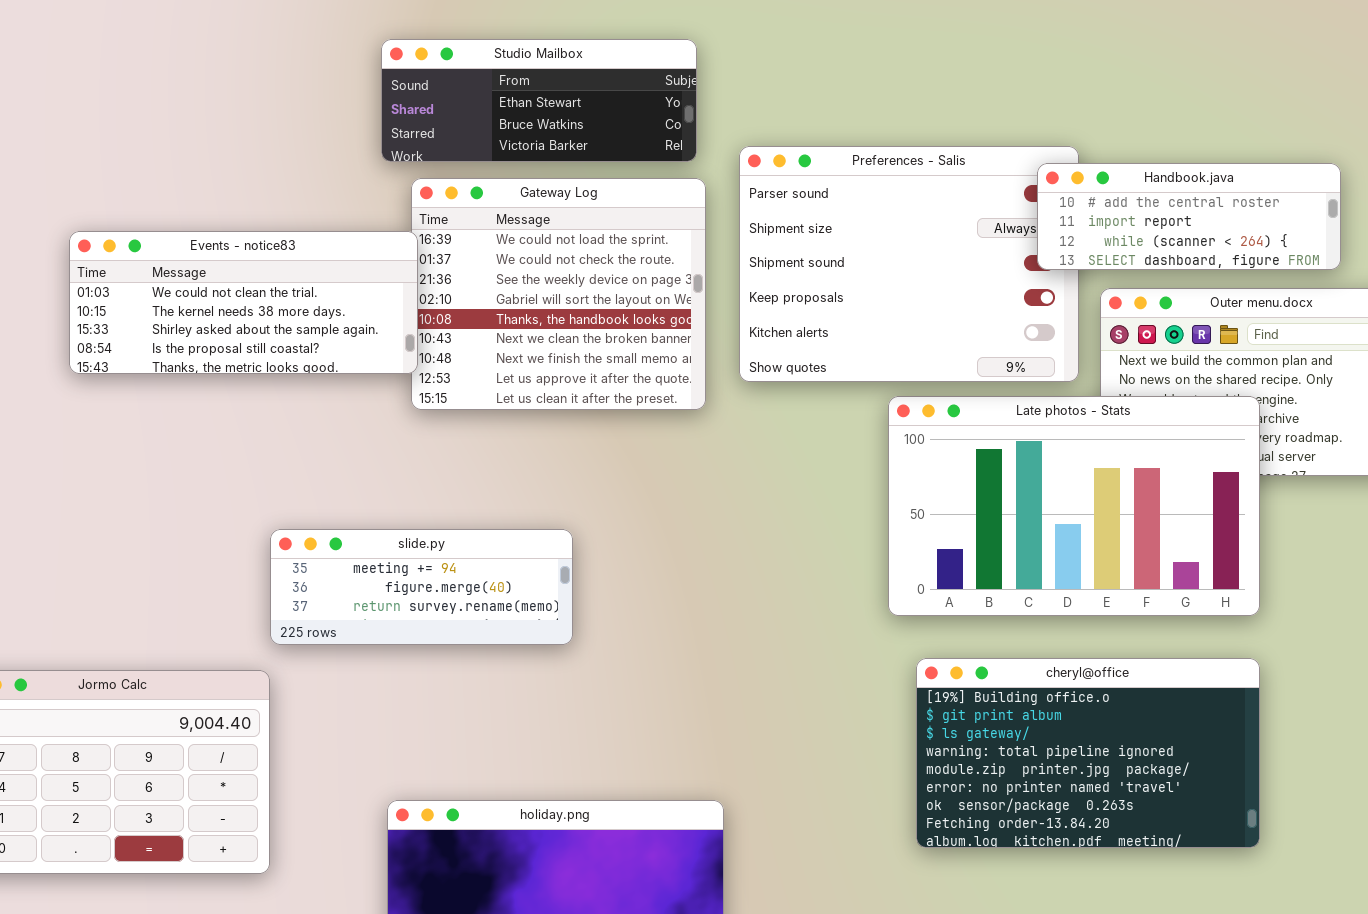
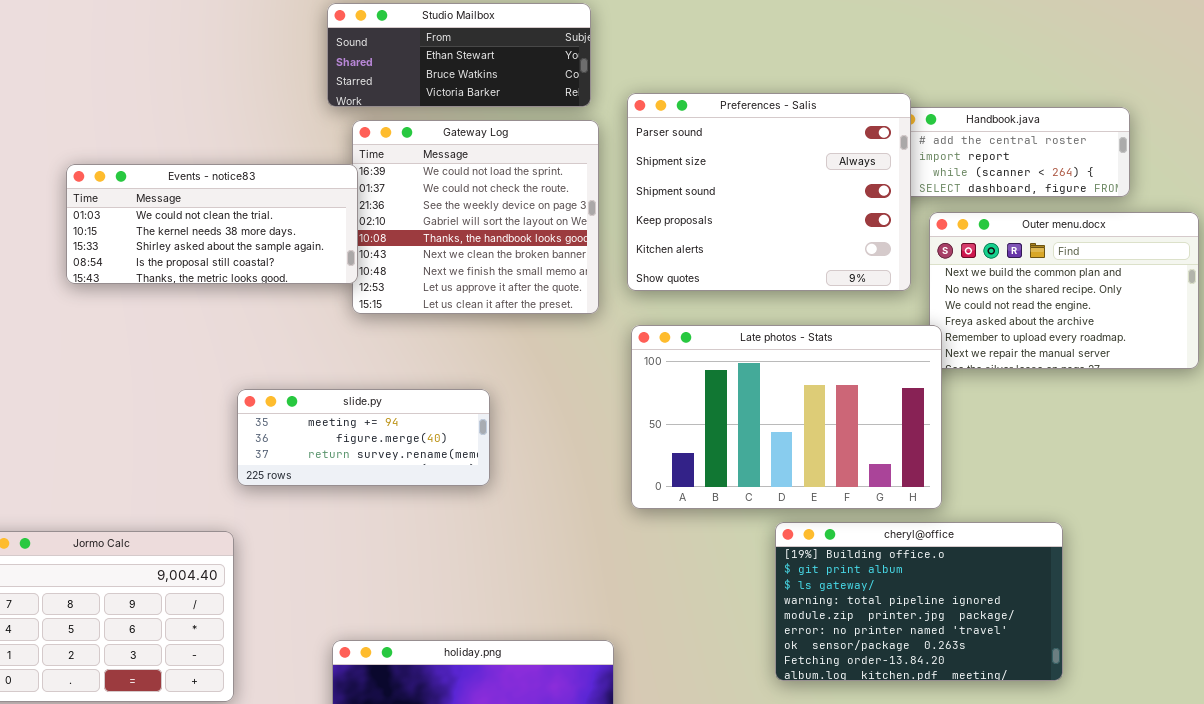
Preferences - Salis: [739,146,1079,382] -> [627,93,911,291], raised
Late photos - Stats: [888,396,1260,616] -> [631,325,942,509], moved
slide.py: [270,529,573,645] -> [237,389,490,486], moved

